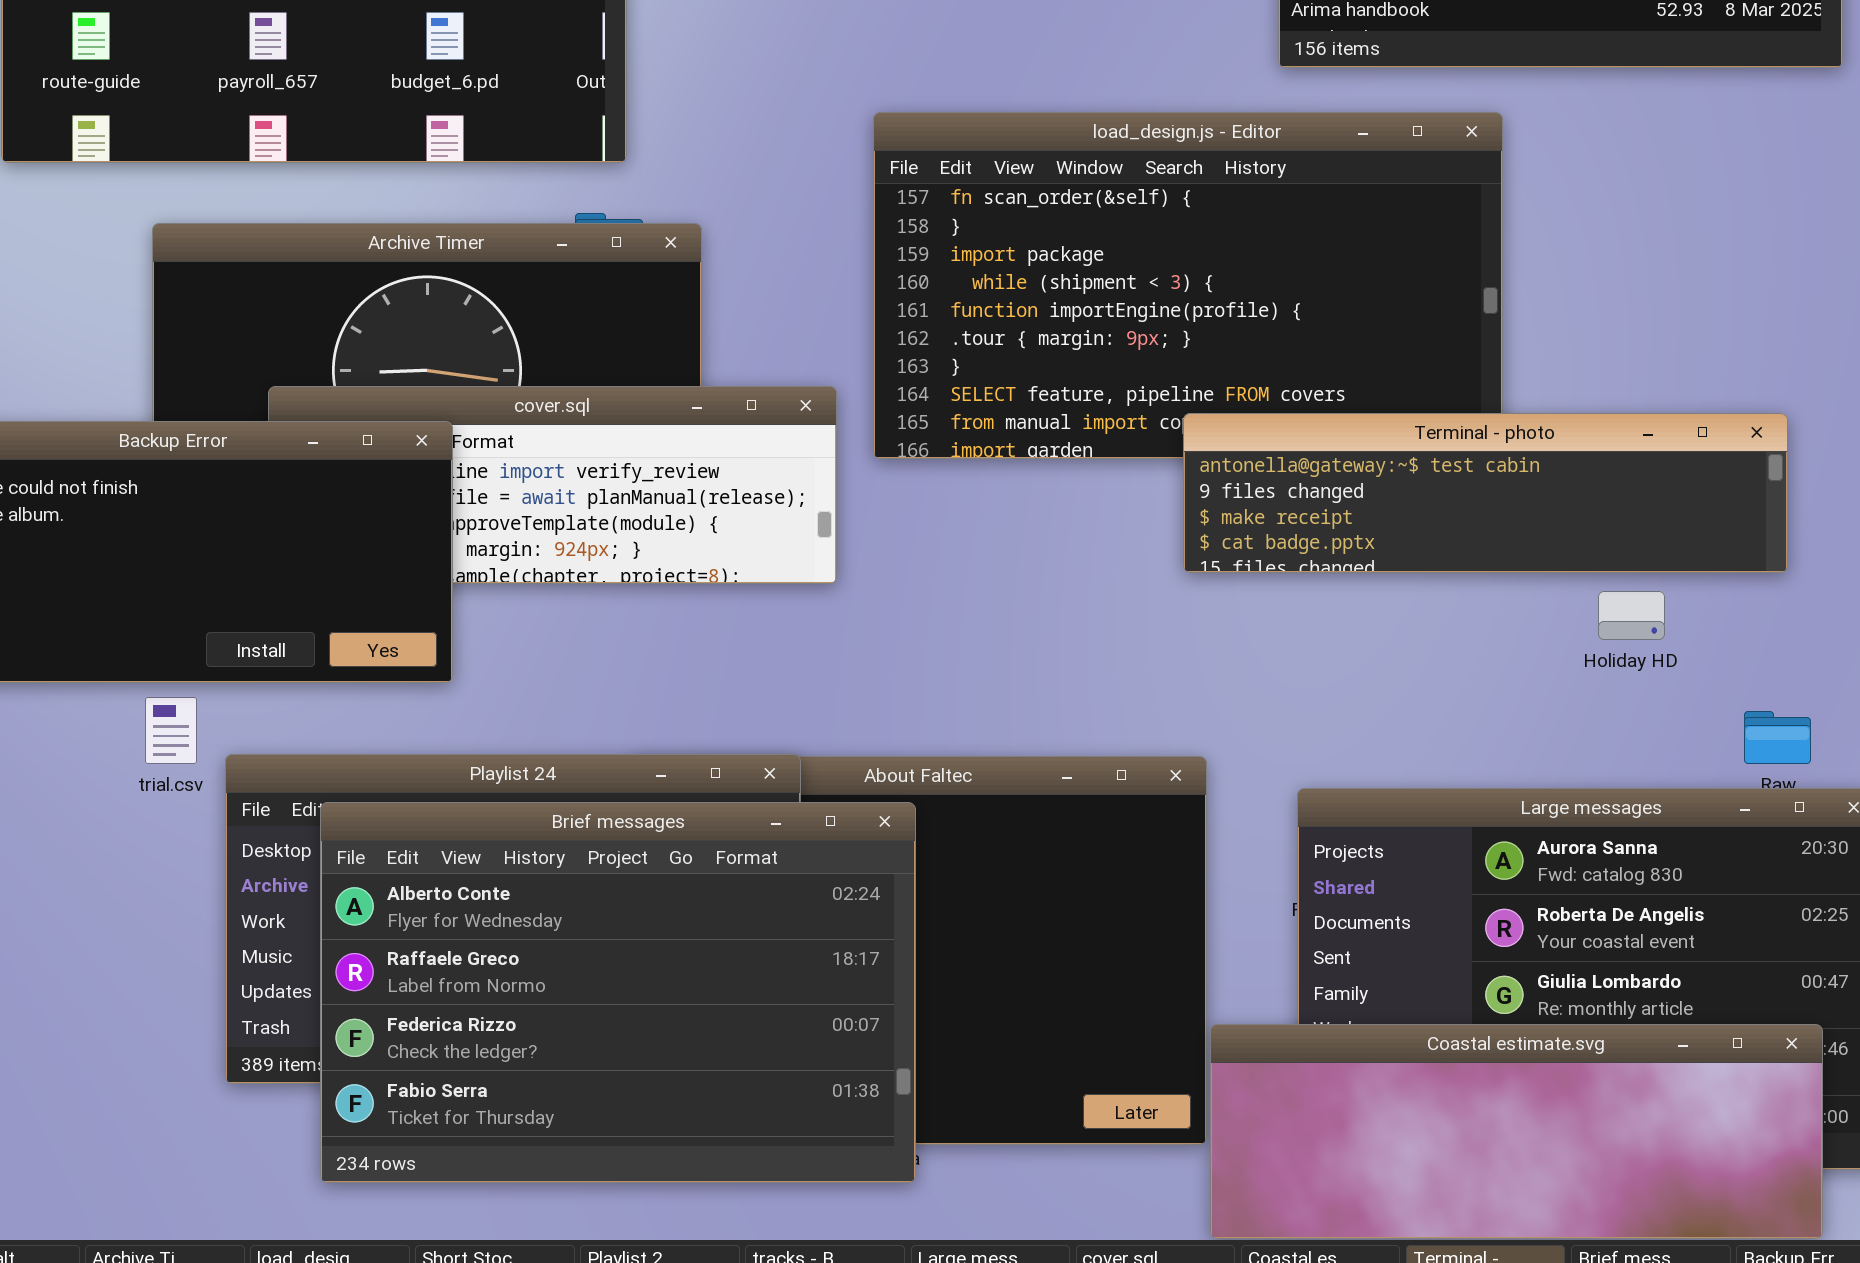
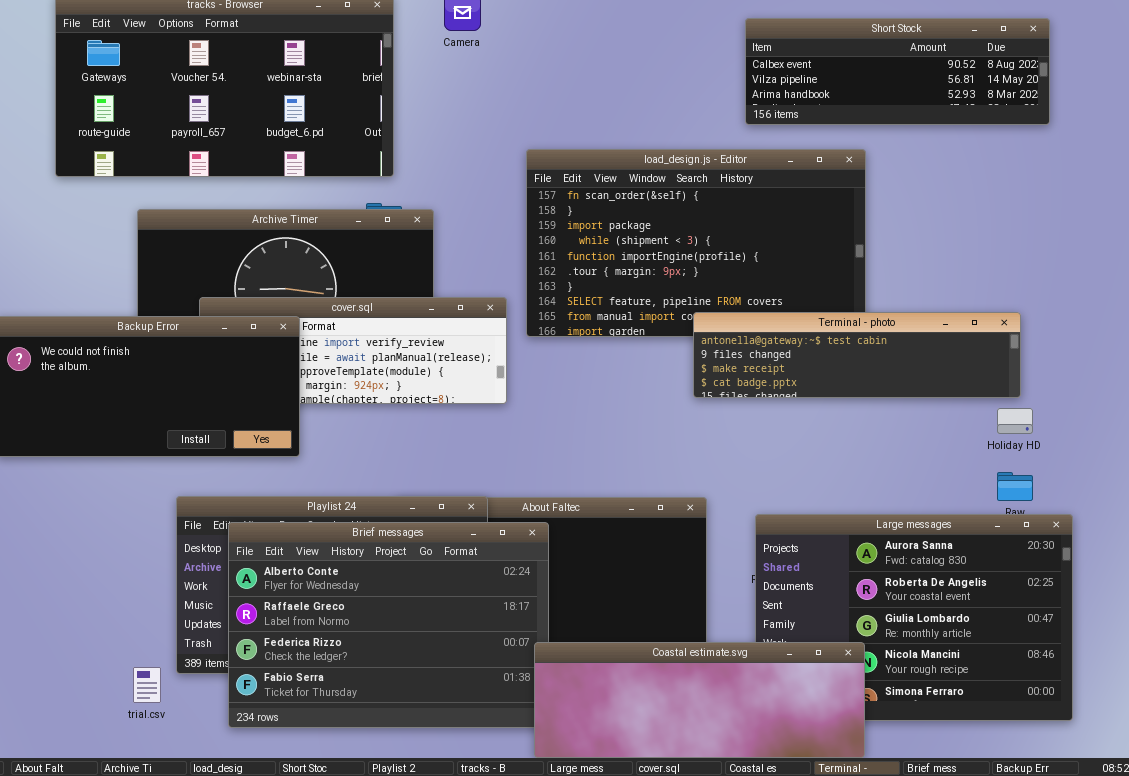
Holiday HD: [1598,591,1665,640] -> [997,408,1033,434], moved
trial.csv: [145,697,197,764] -> [133,667,161,703], moved
Coastal estimate.svg: [1210,1024,1823,1239] -> [534,642,865,758], moved

